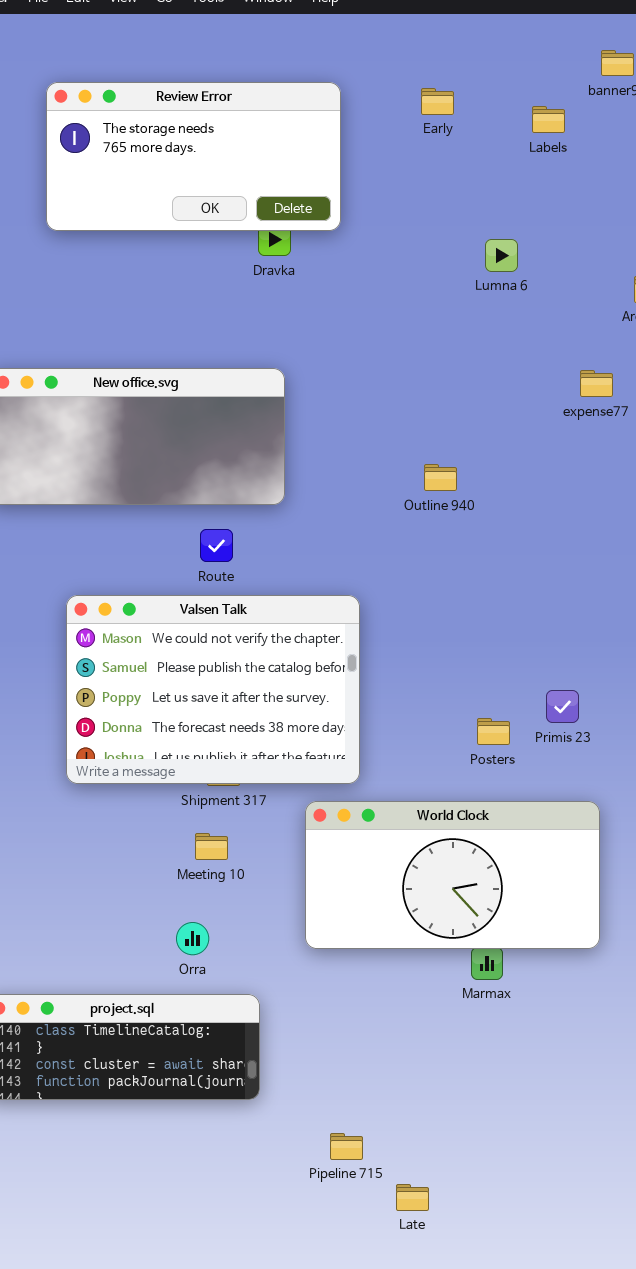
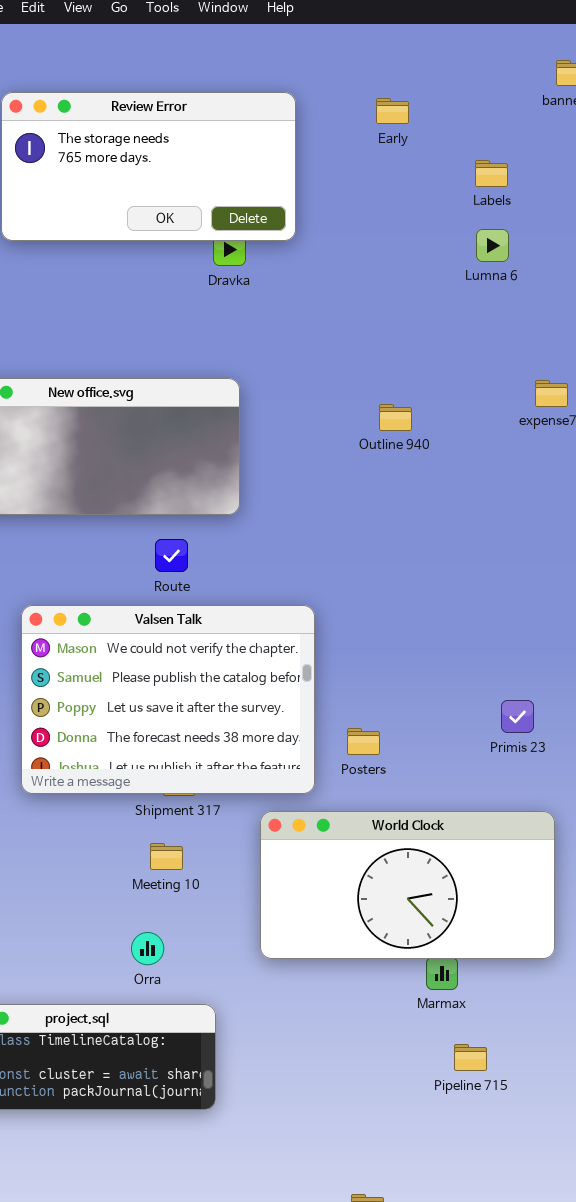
Labels: [532,106,565,133] -> [475,160,508,187], moved
Lumna 6: [485,239,518,272] -> [476,229,509,262], moved
Outline 940: [424,464,457,491] -> [379,404,412,431], moved
Posters: [477,718,510,745] -> [347,728,380,755], moved
Pipeline 715: [330,1133,363,1160] -> [454,1044,487,1071], moved

